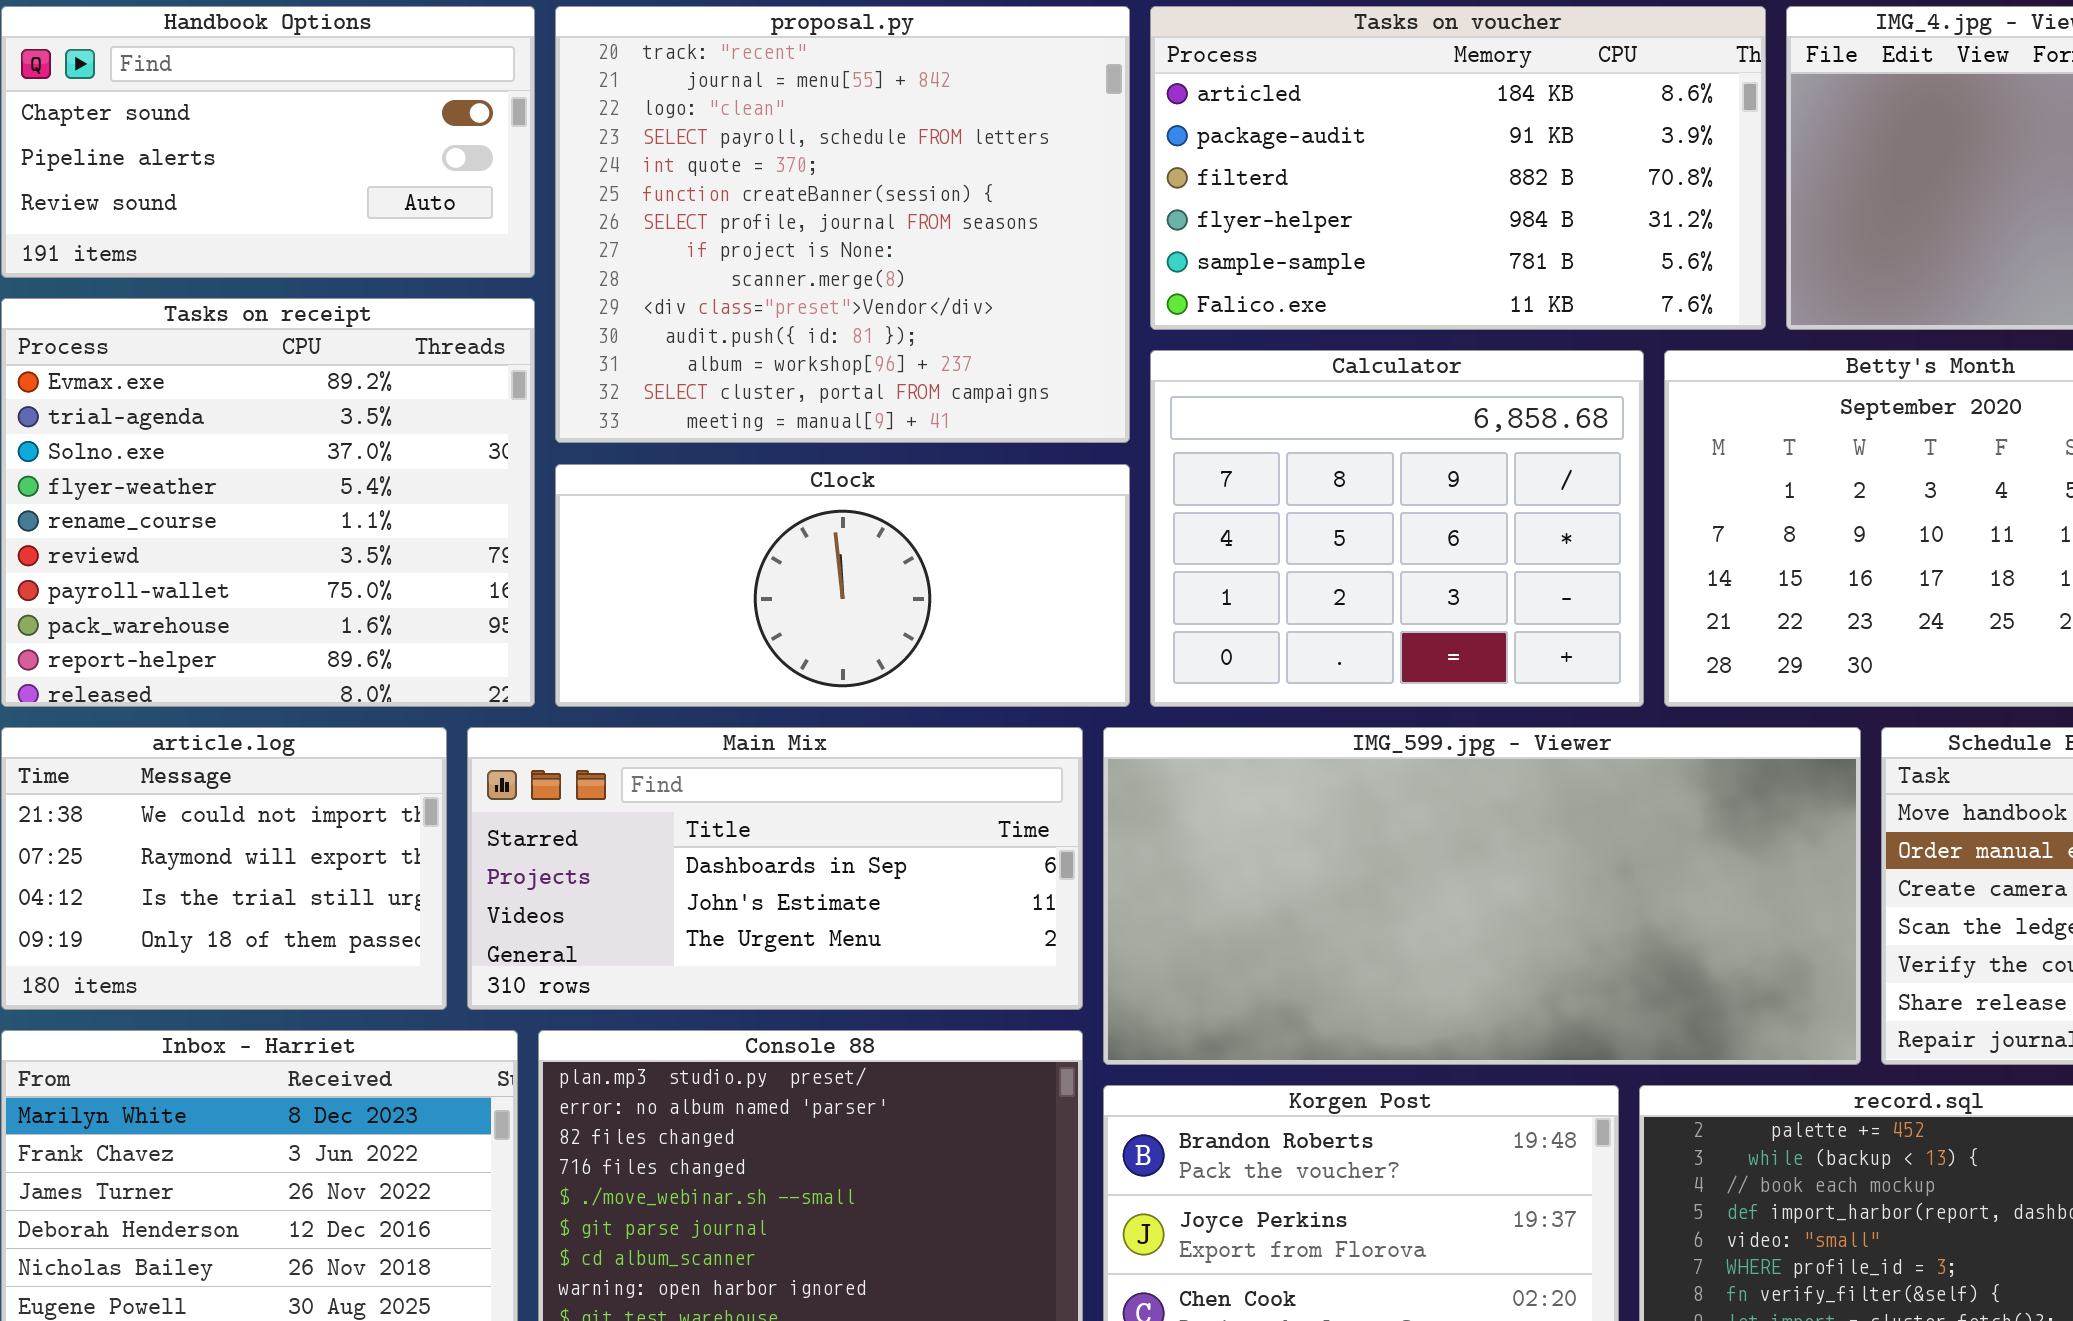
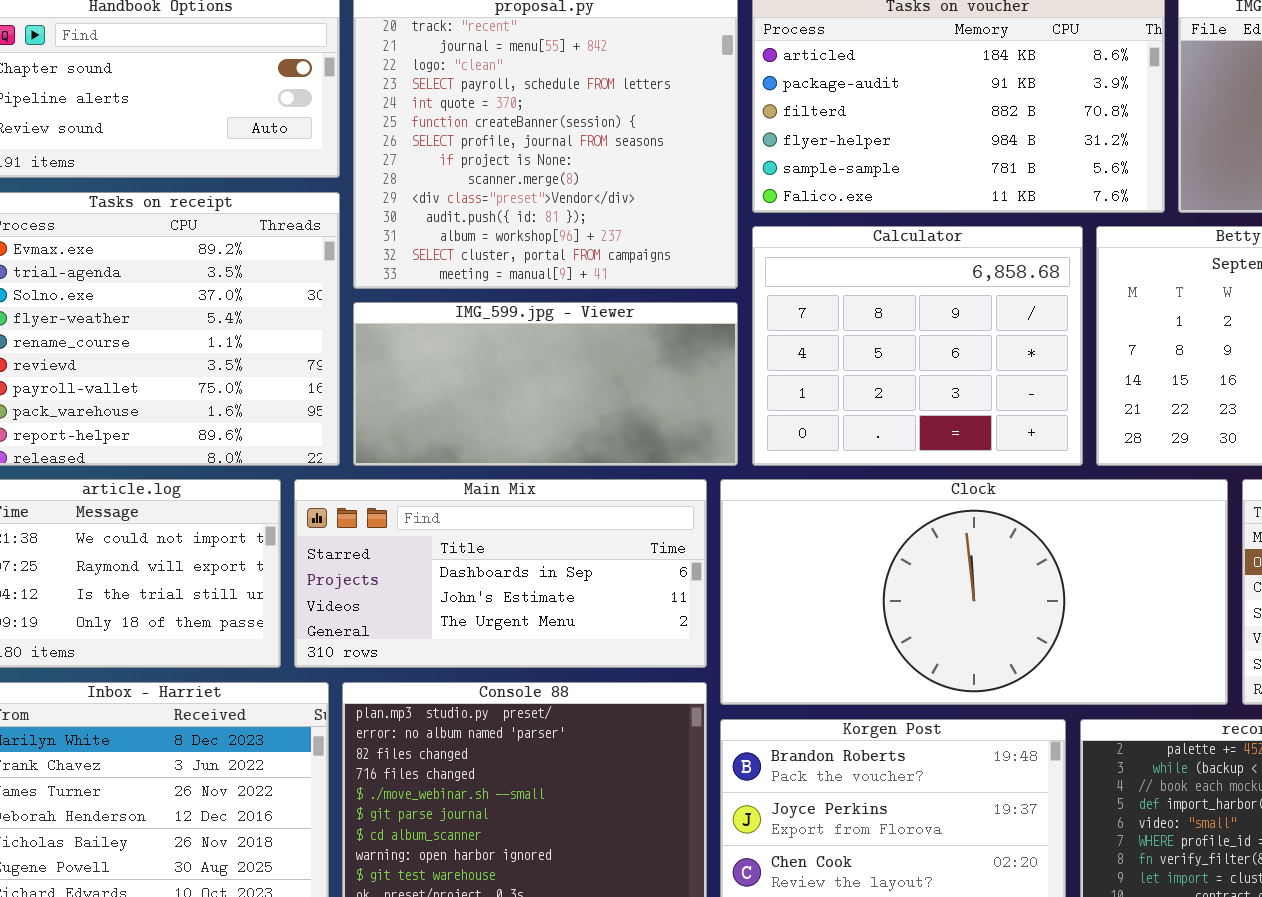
Clock: [555,464,1130,707] -> [720,479,1228,705], moved, resized
IMG_599.jpg - Viewer: [1103,727,1861,1065] -> [353,302,738,466], moved, resized

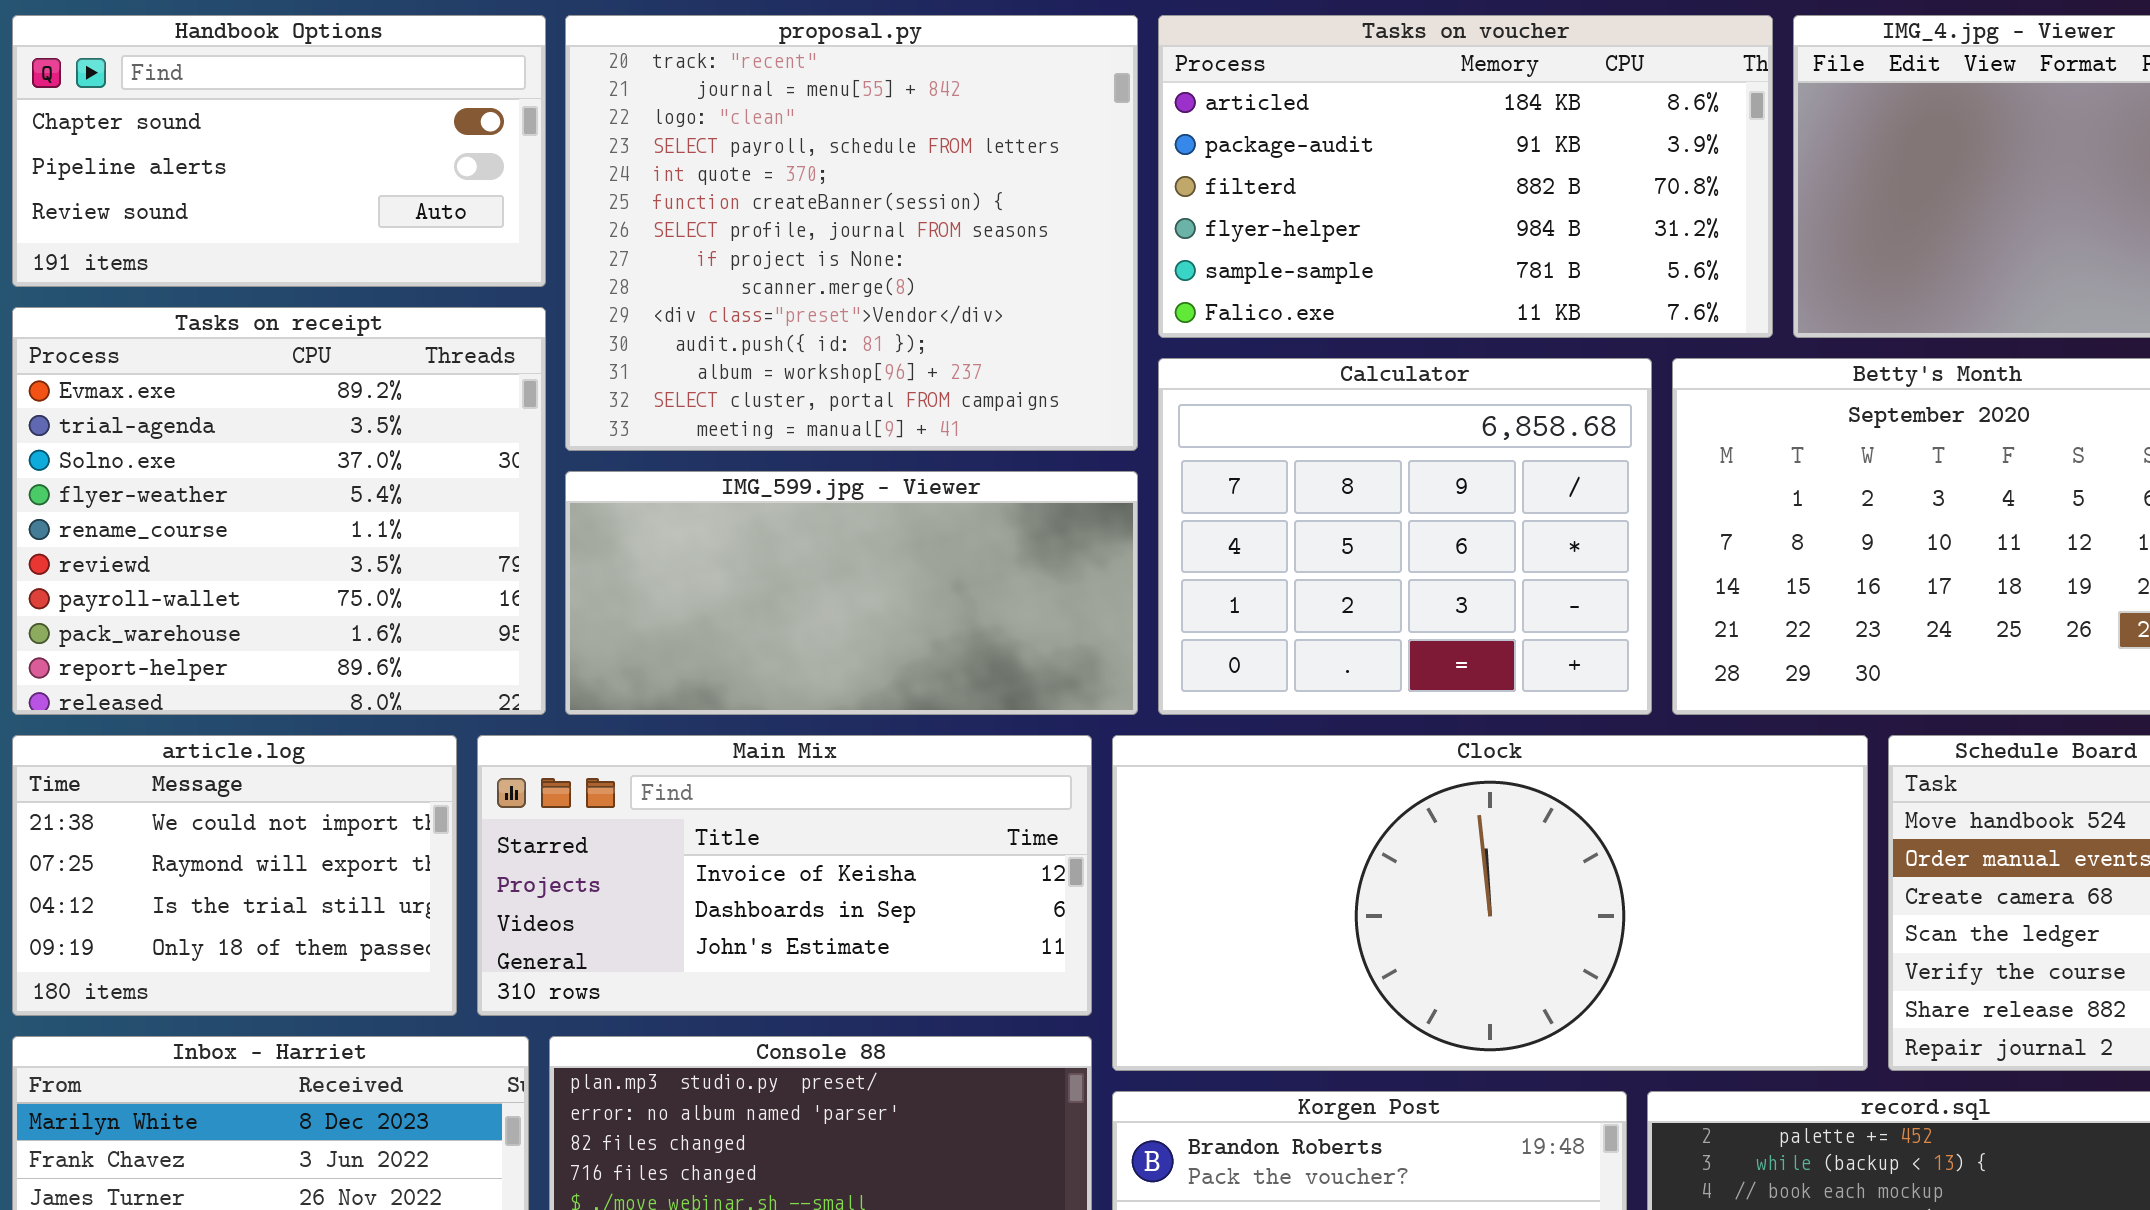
Main Mix: [294,479,707,668] -> [477,735,1092,1016], scrolled up 1 row

